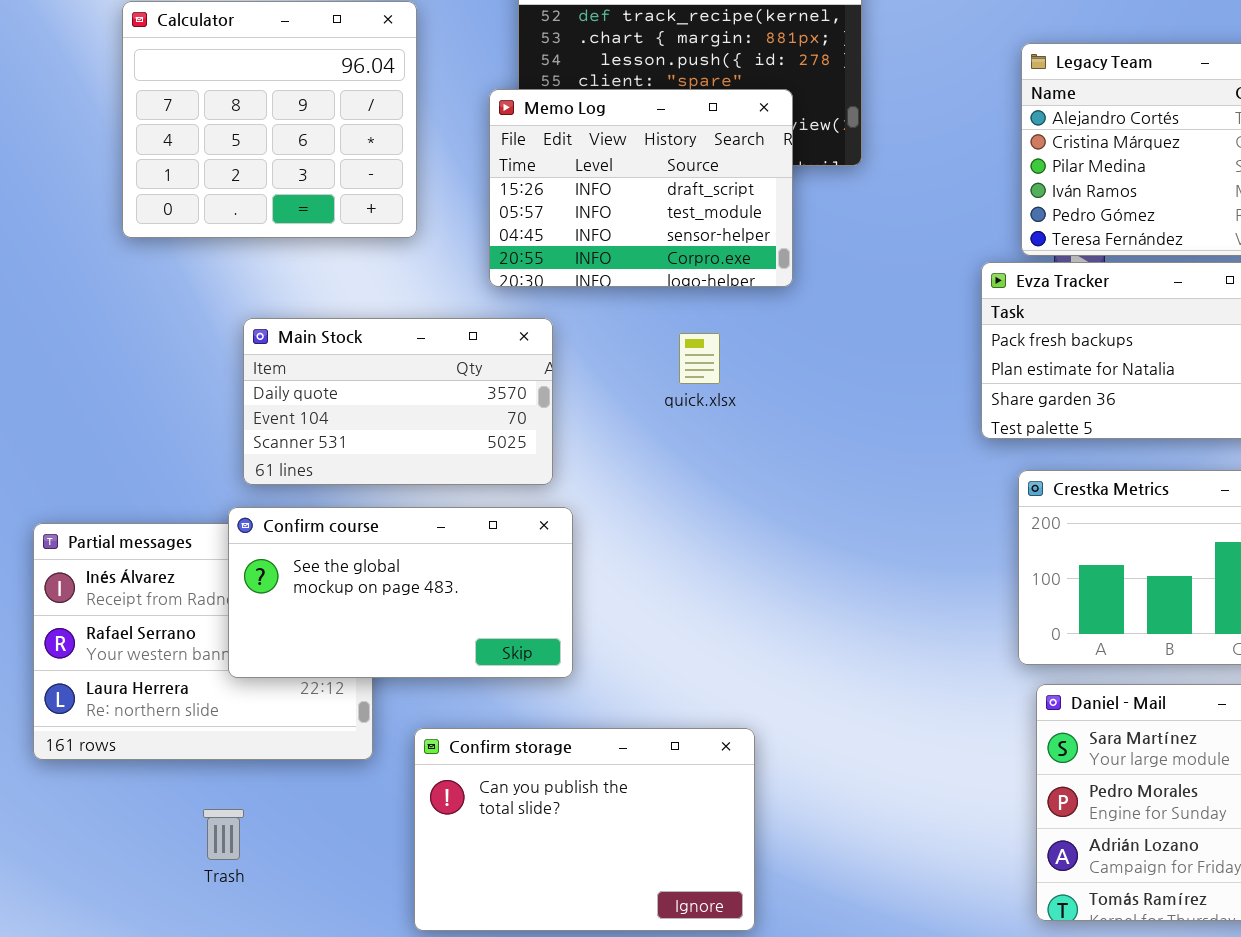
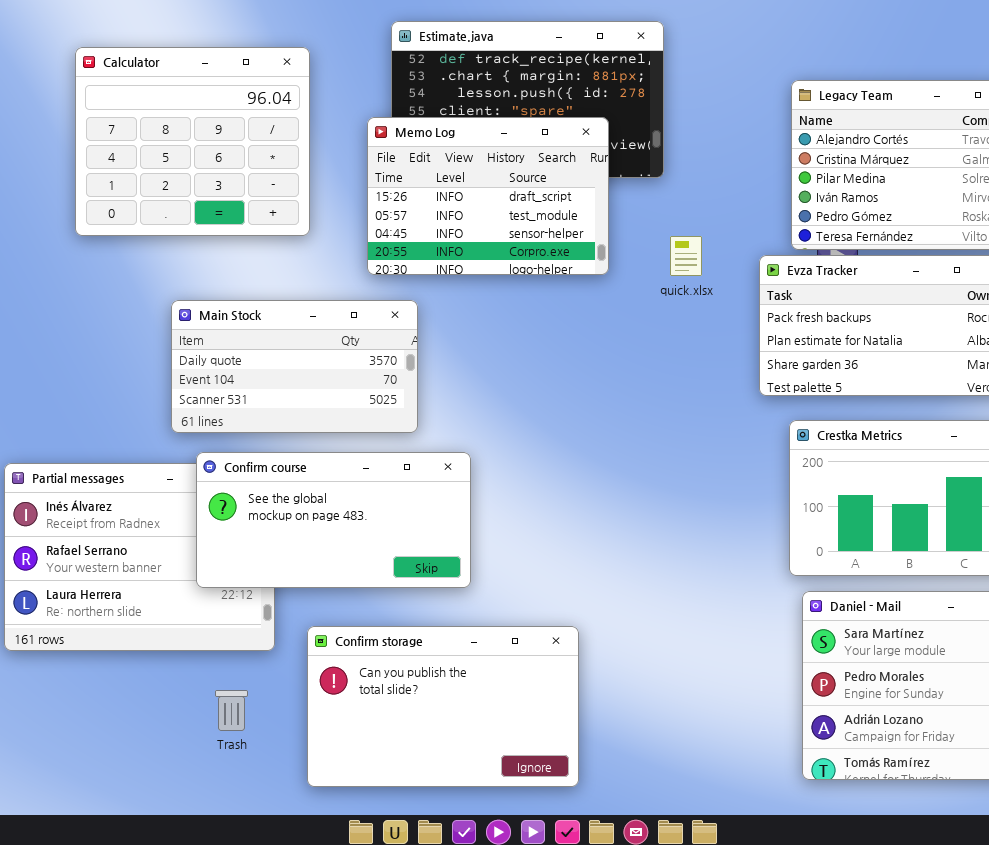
quick.xlsx: [679,333,720,384] -> [670,236,702,276], moved
Confirm course: [228,507,573,678] -> [196,452,471,588], moved
Trash: [203,809,244,860] -> [215,690,248,731], moved

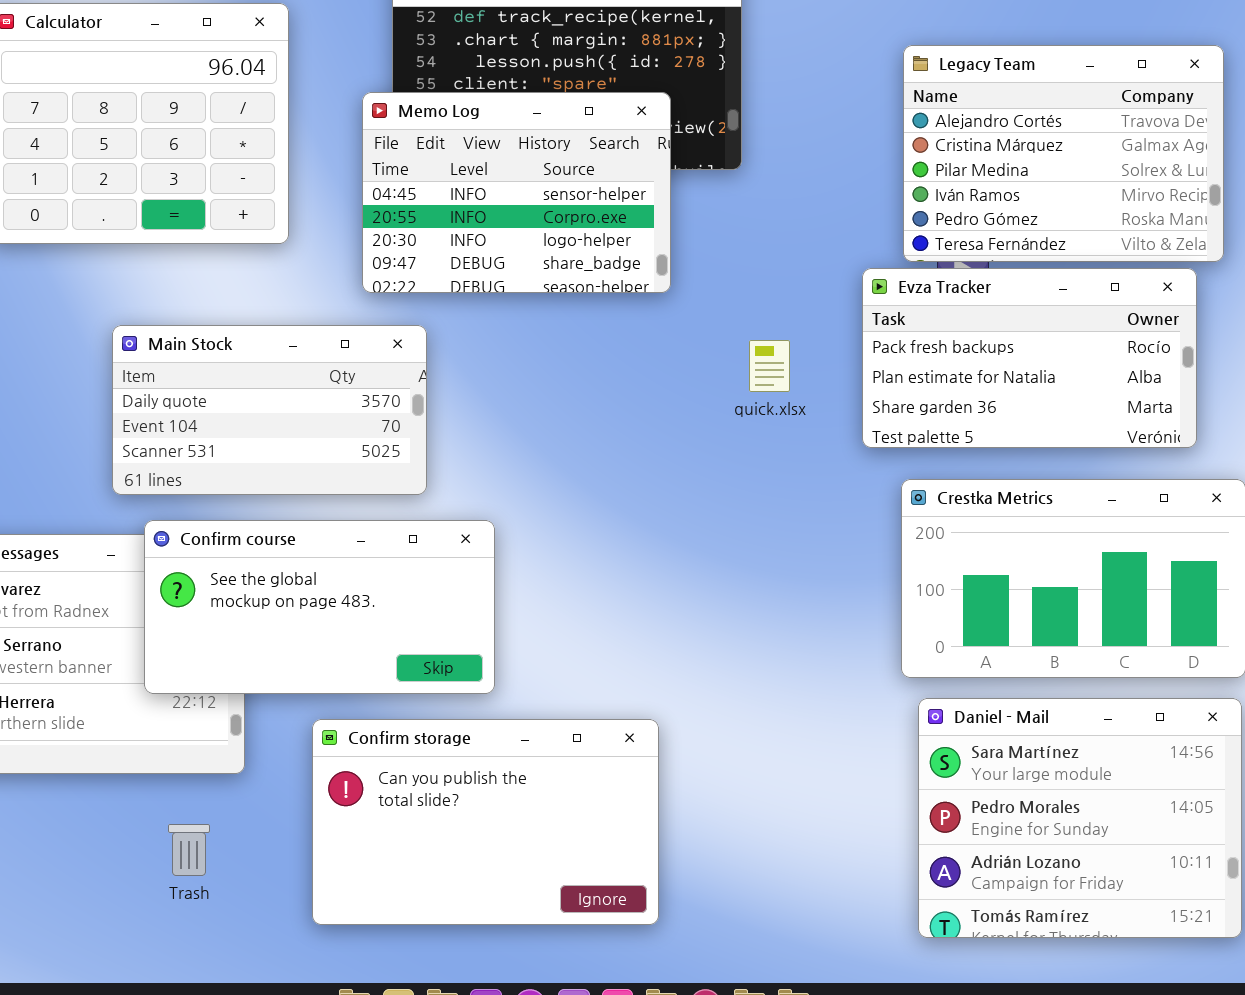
Memo Log: [367,117,609,275] -> [362,92,671,293], scrolled down 2 rows
quick.xlsx: [670,236,702,276] -> [749,340,790,392], moved
Confirm storage: [307,626,579,787] -> [312,719,659,925], moved

